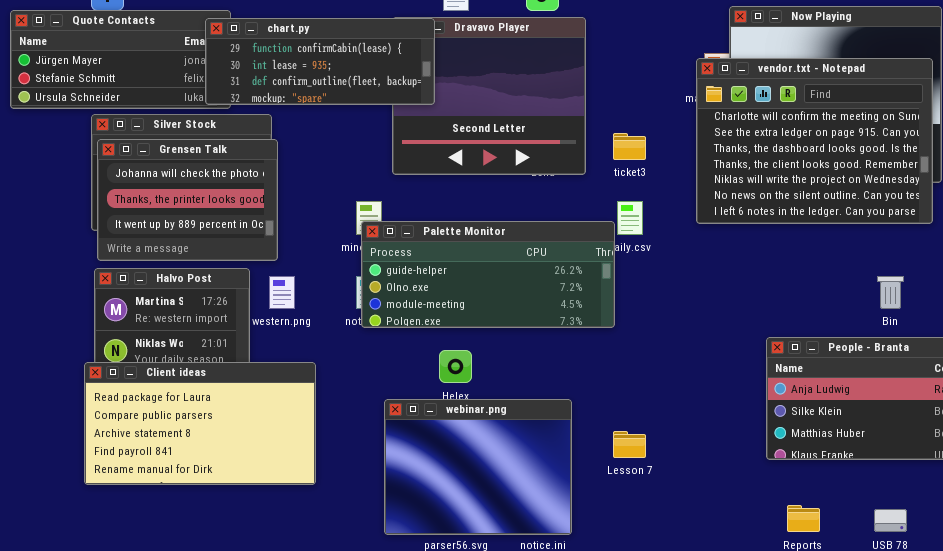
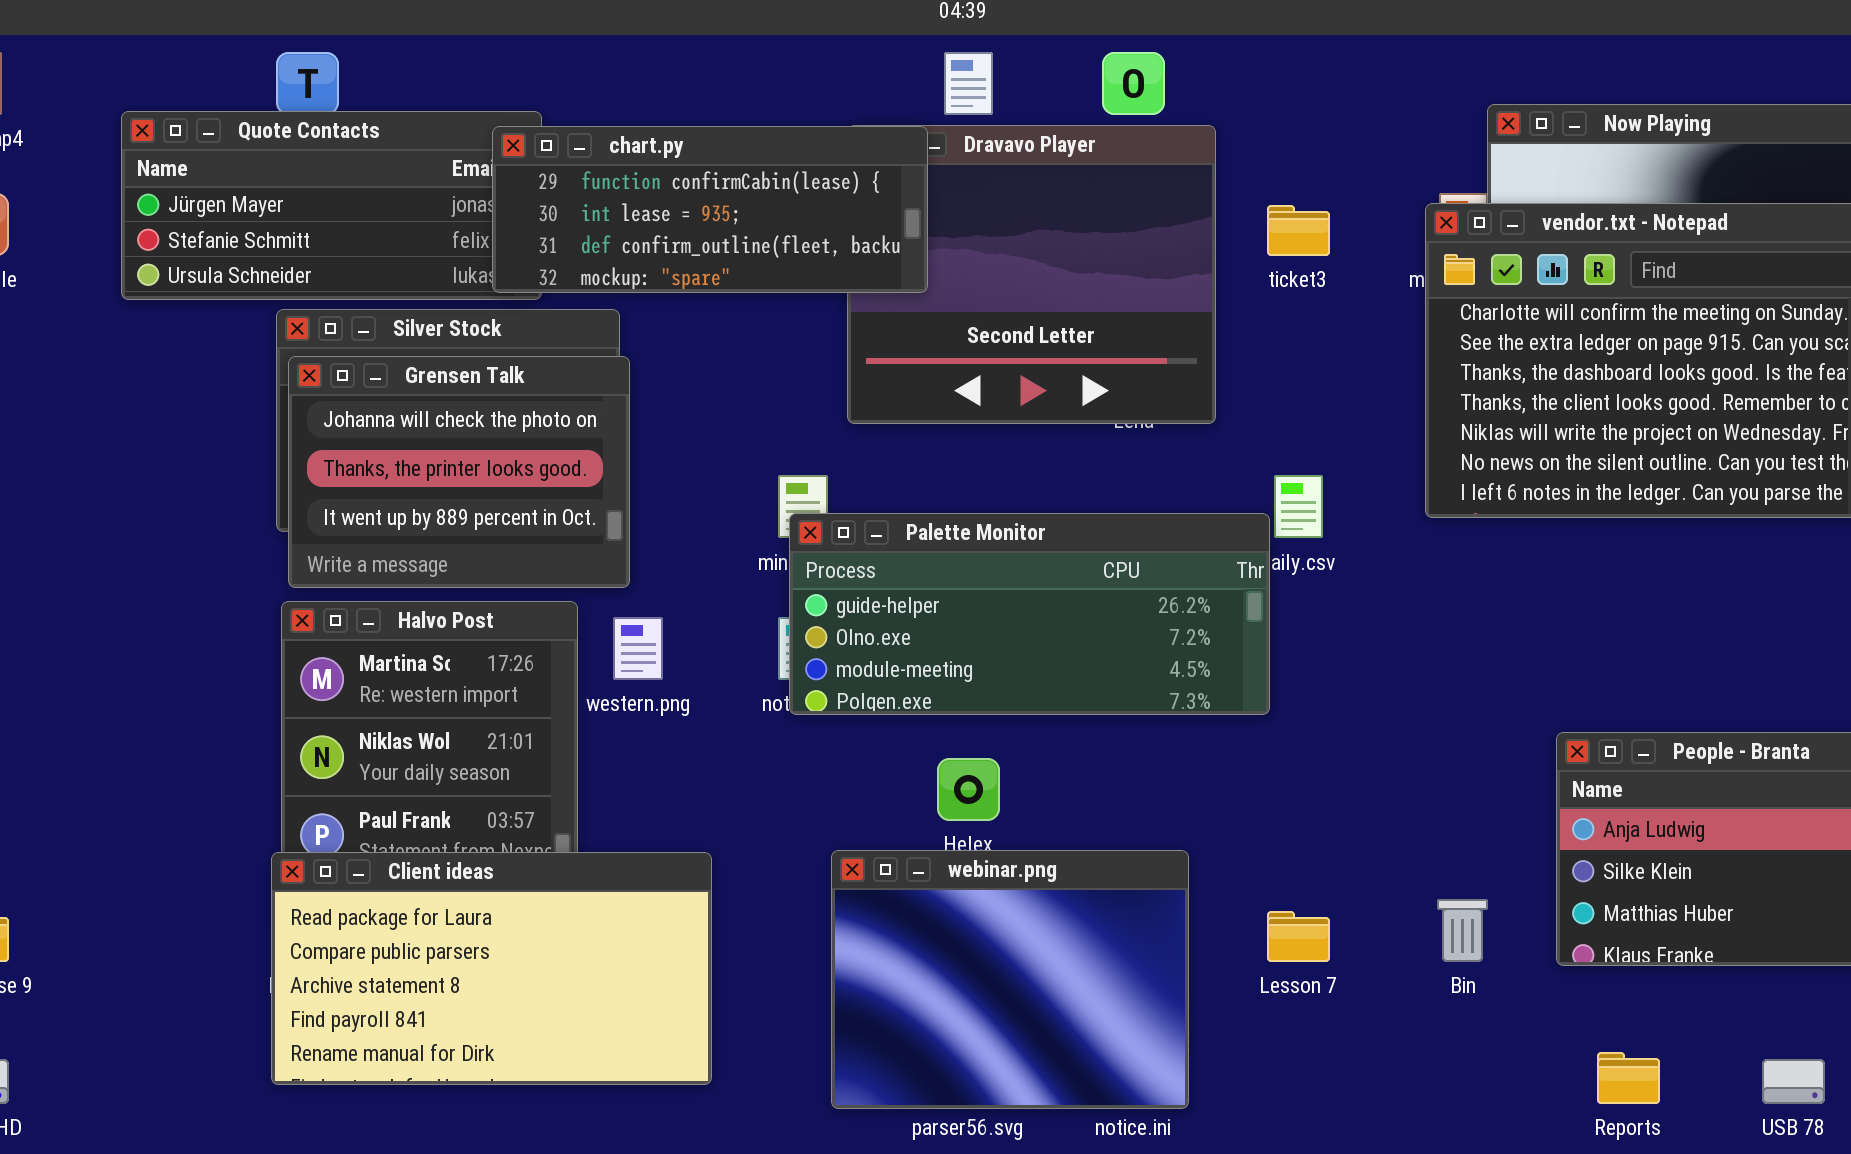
ticket3: [613,133,646,160] -> [1267,205,1330,256], moved
Bin: [877,276,904,309] -> [1437,899,1488,962], moved
Client ideas: [84,362,316,485] -> [271,852,712,1085], moved

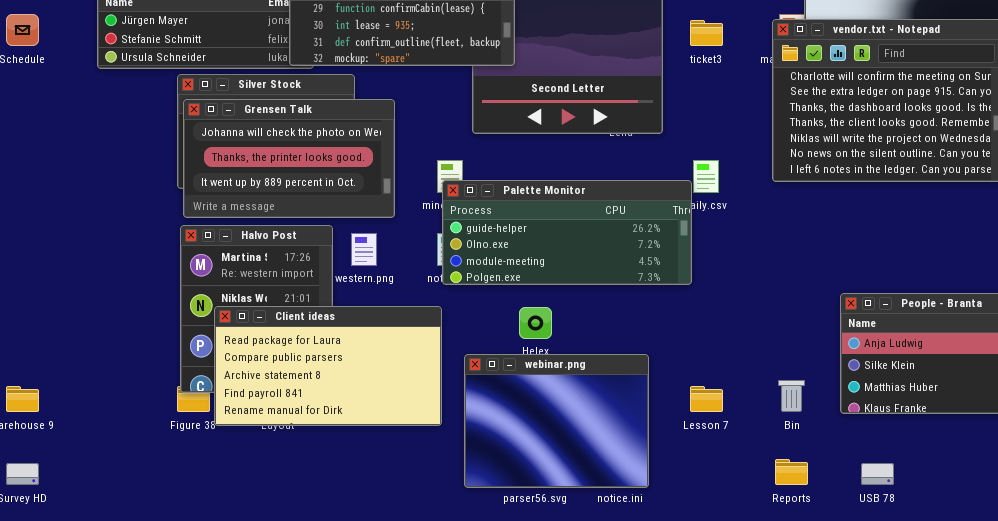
Grensen Talk: [288,356,630,588] -> [183,99,395,218], resized
Client ideas: [271,852,712,1085] -> [214,306,442,426], moved
Reports: [1597,1052,1660,1104] -> [775,459,808,485], moved
USB 78: [1762,1059,1825,1104] -> [861,463,894,485], moved

